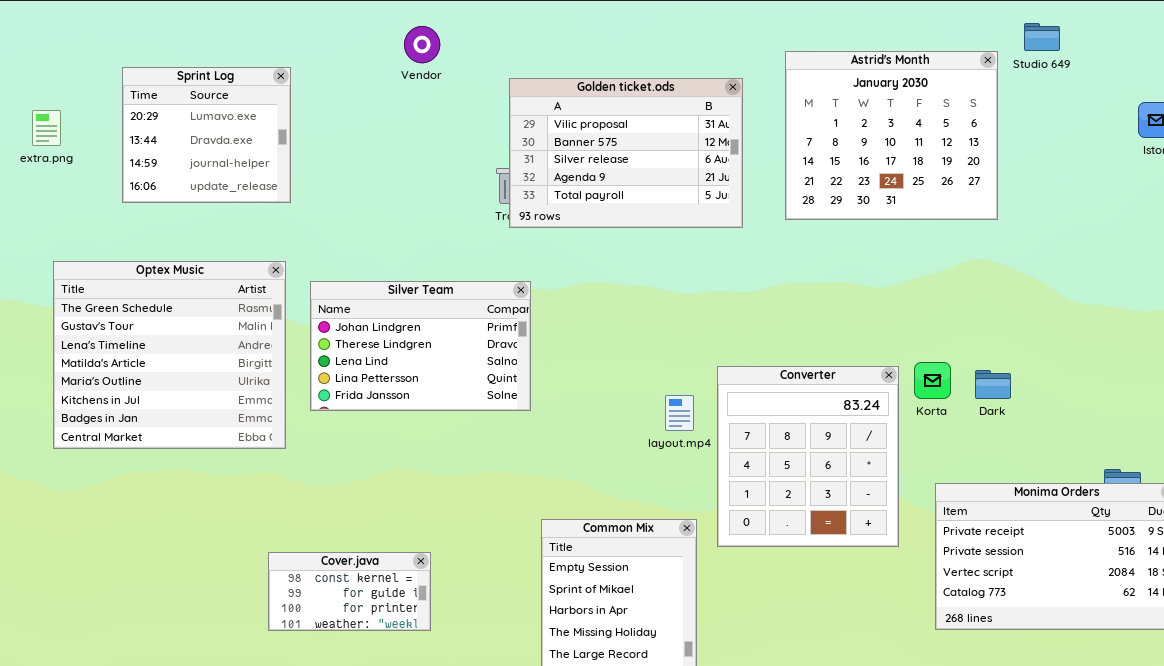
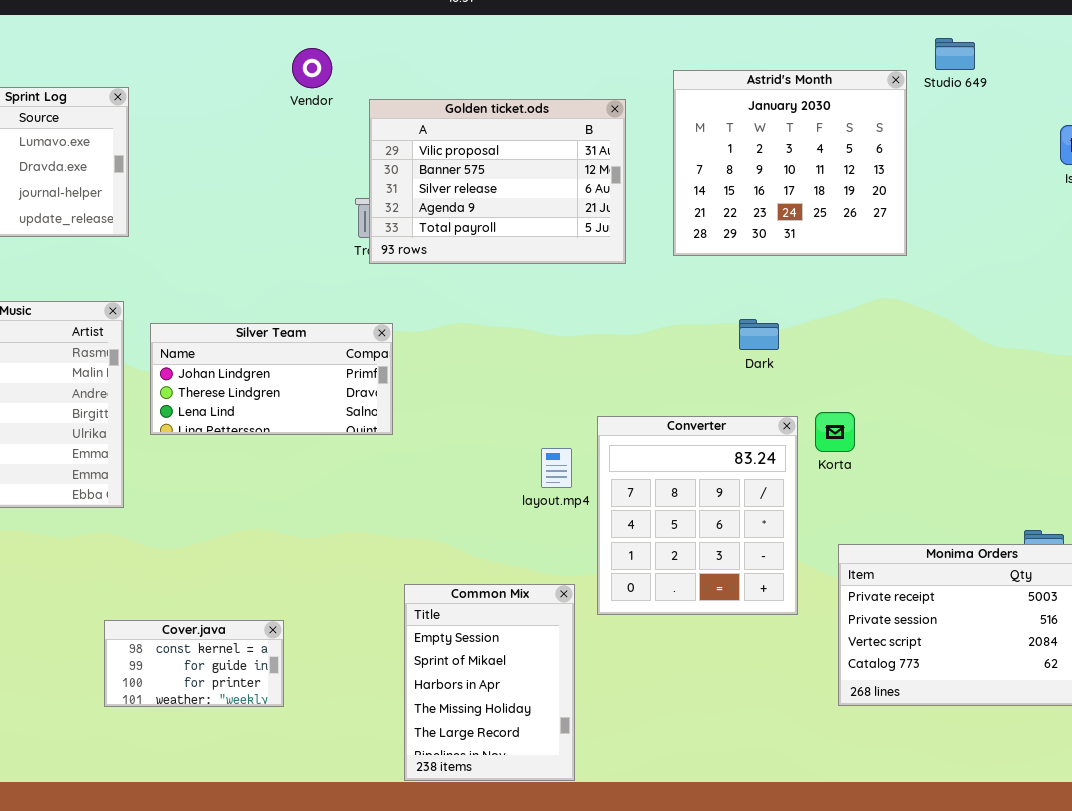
Vendor: [404,26,440,63] -> [292,48,332,88], moved
Silver Team: [310,281,531,411] -> [150,323,393,435], resized
Dark: [975,370,1011,399] -> [739,319,779,350], moved

